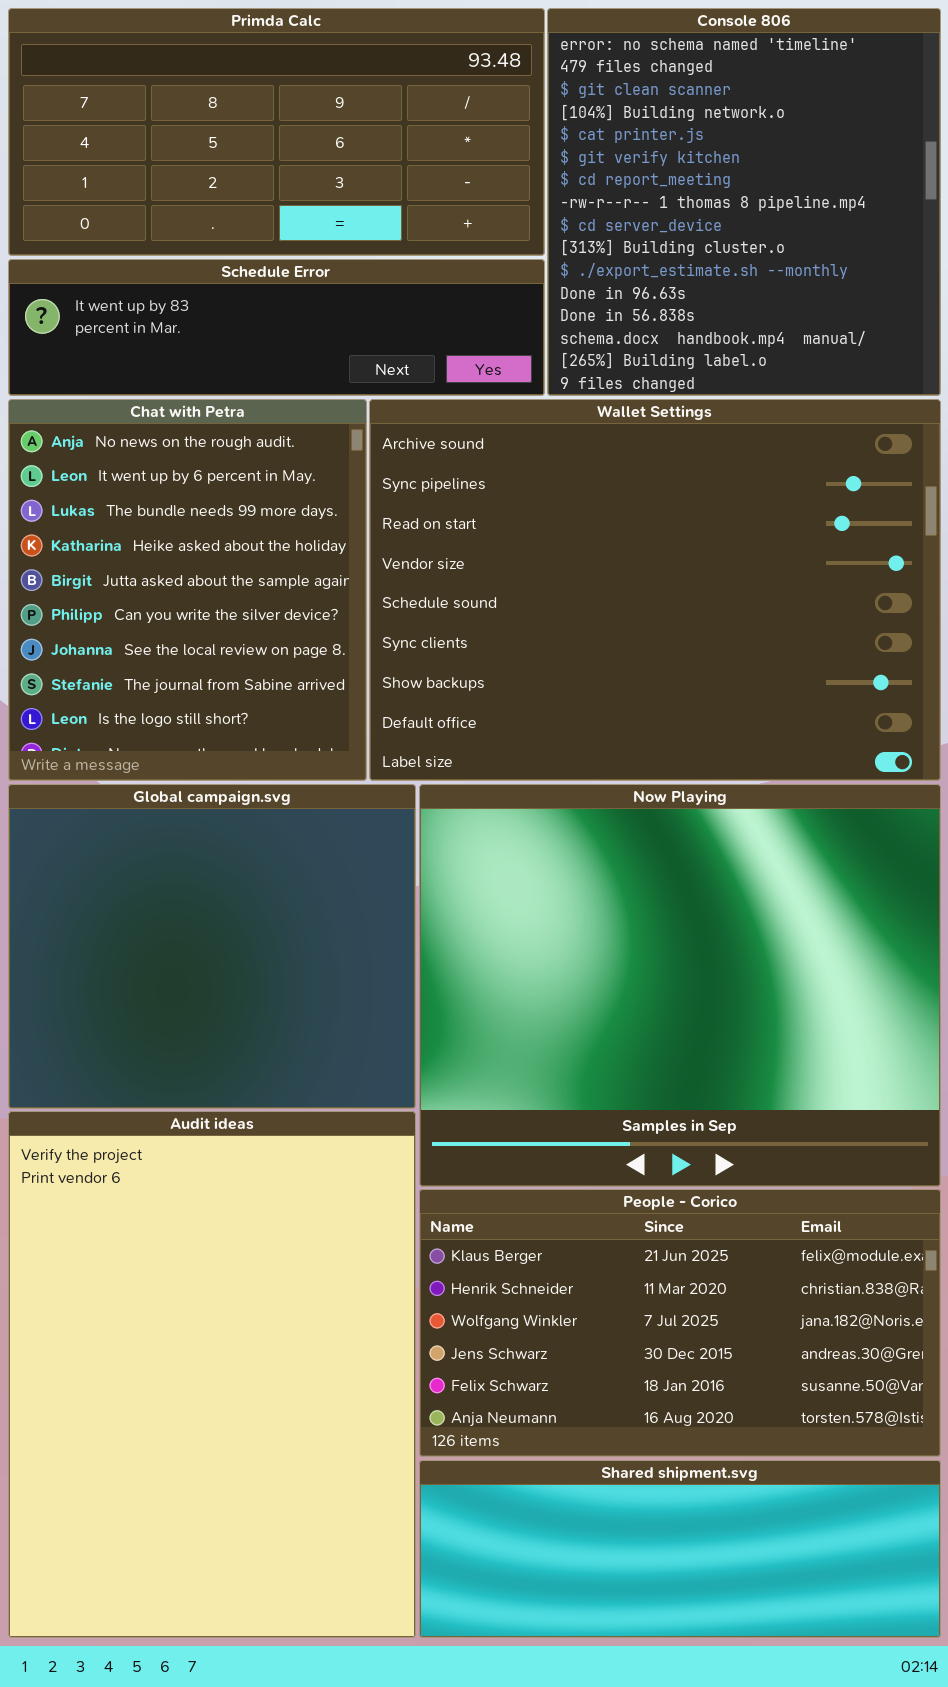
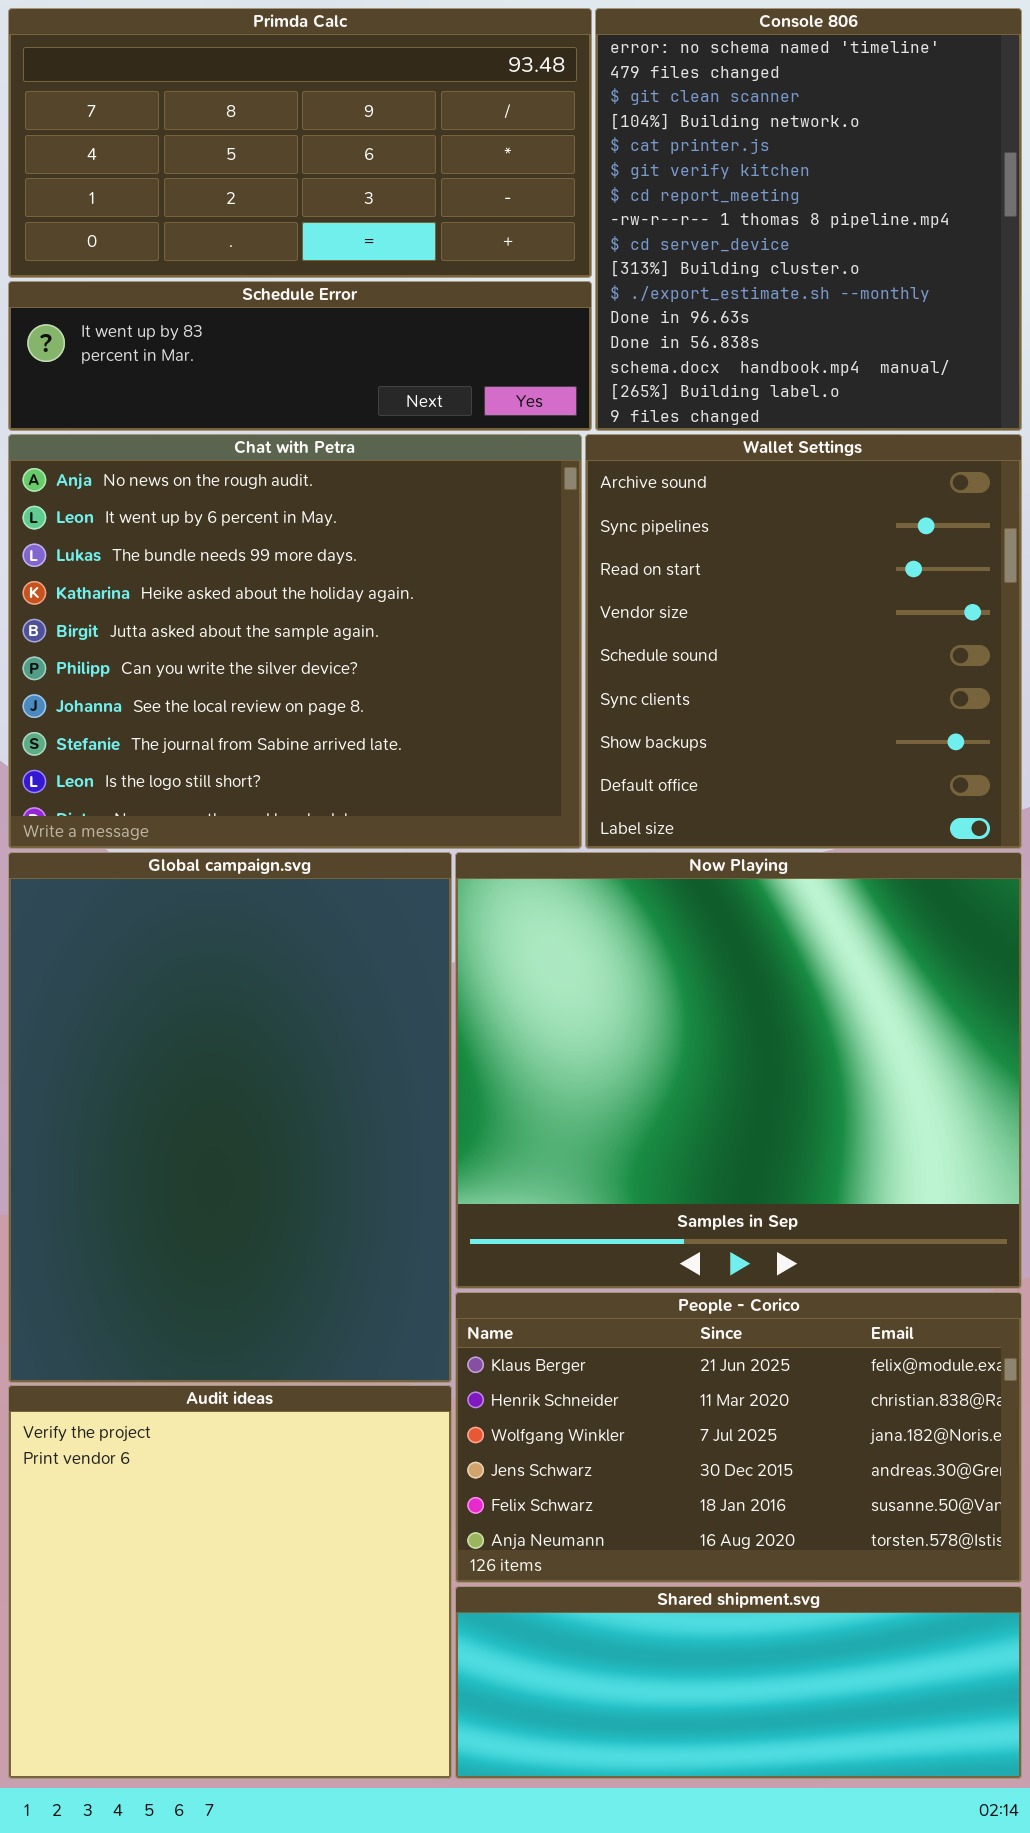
Chat with Petra: [8,399,367,781] -> [8,434,582,849], resized
Wallet Settings: [369,399,941,781] -> [585,434,1022,849], resized
Global campaign.svg: [8,784,416,1109] -> [8,852,452,1383], resized
Audit ideas: [8,1111,416,1638] -> [8,1385,452,1779], resized

